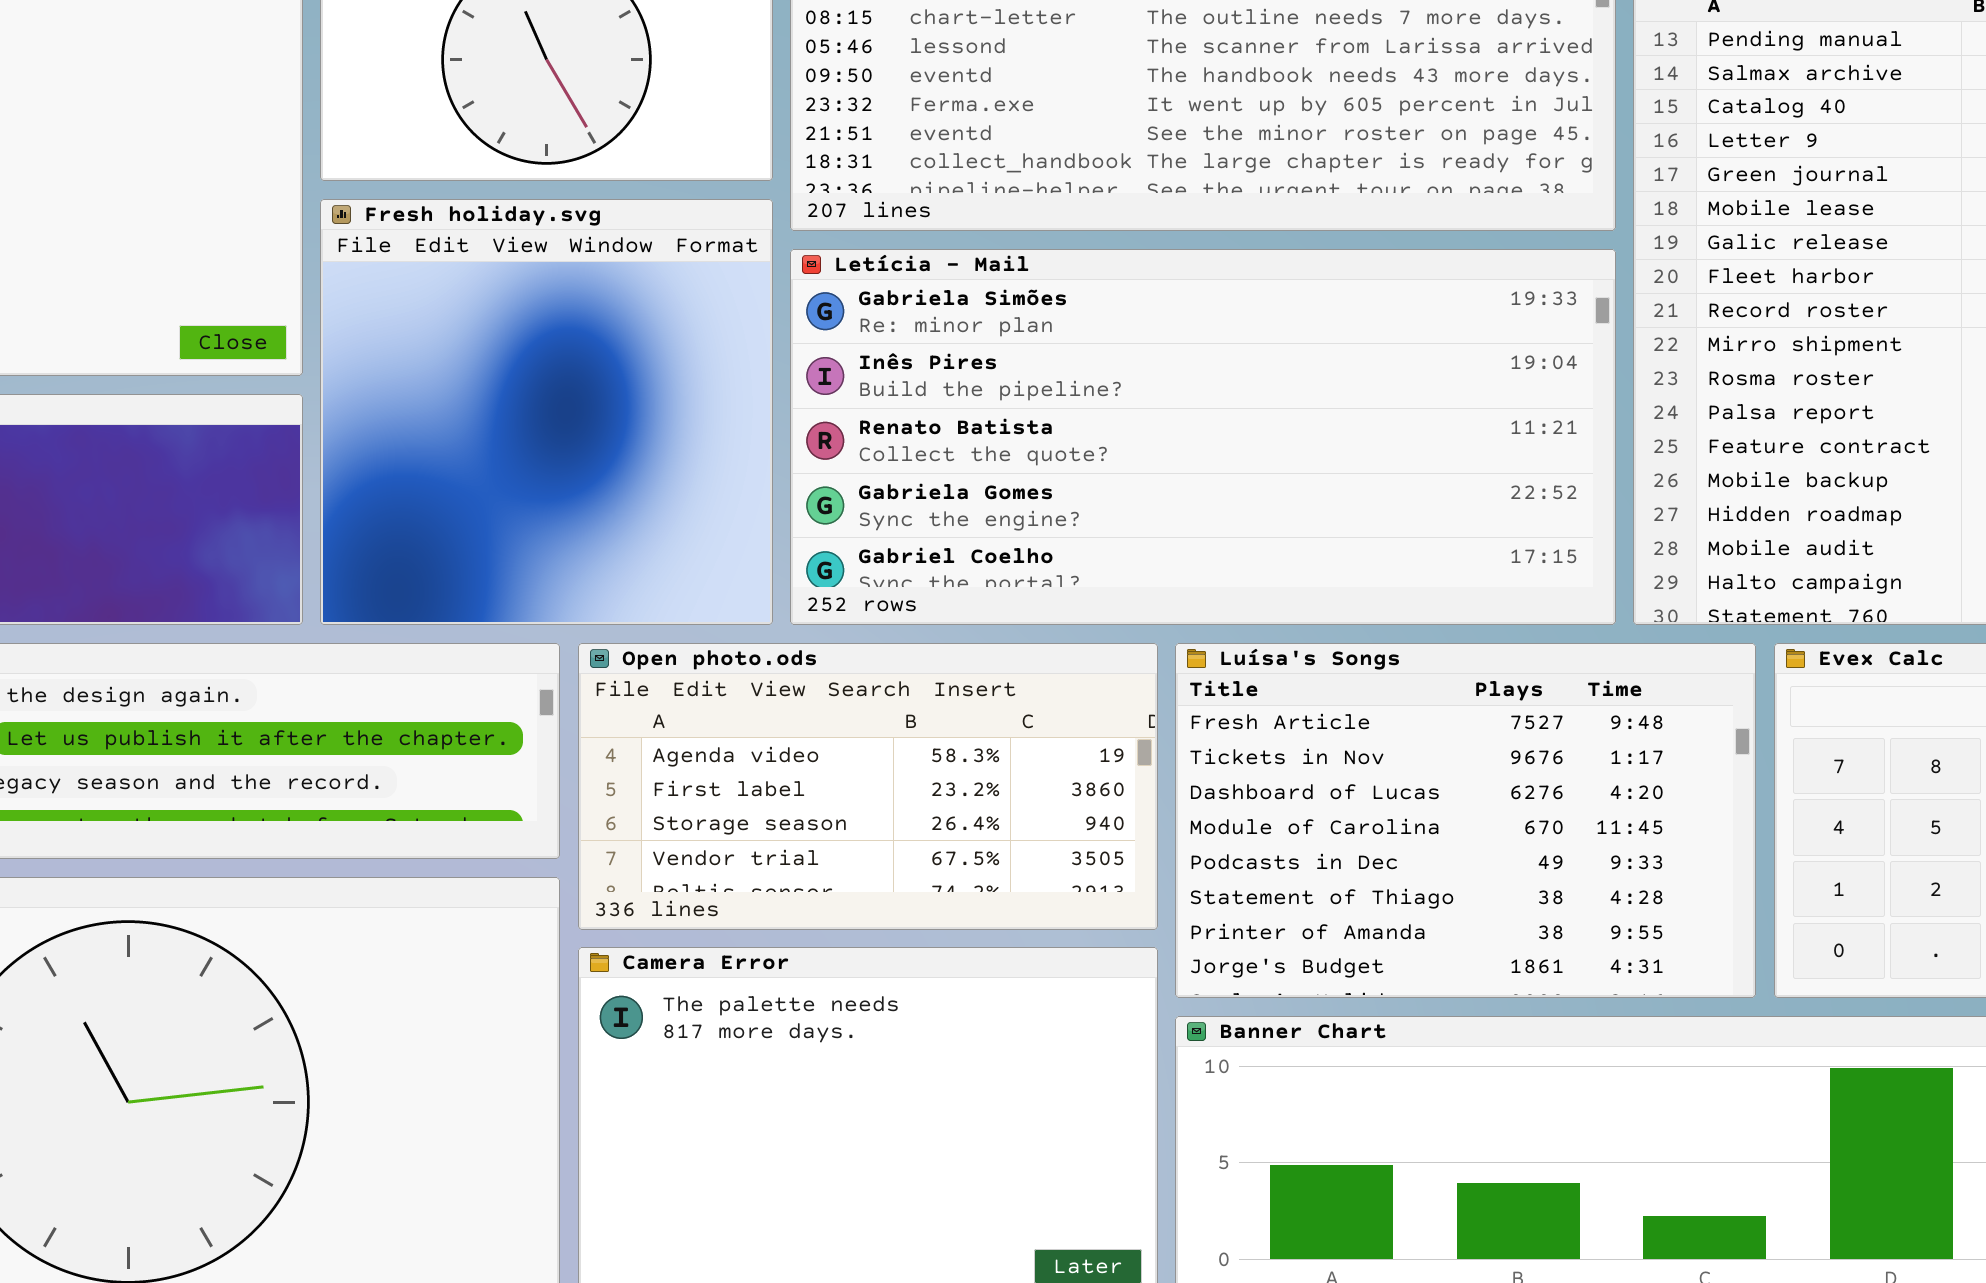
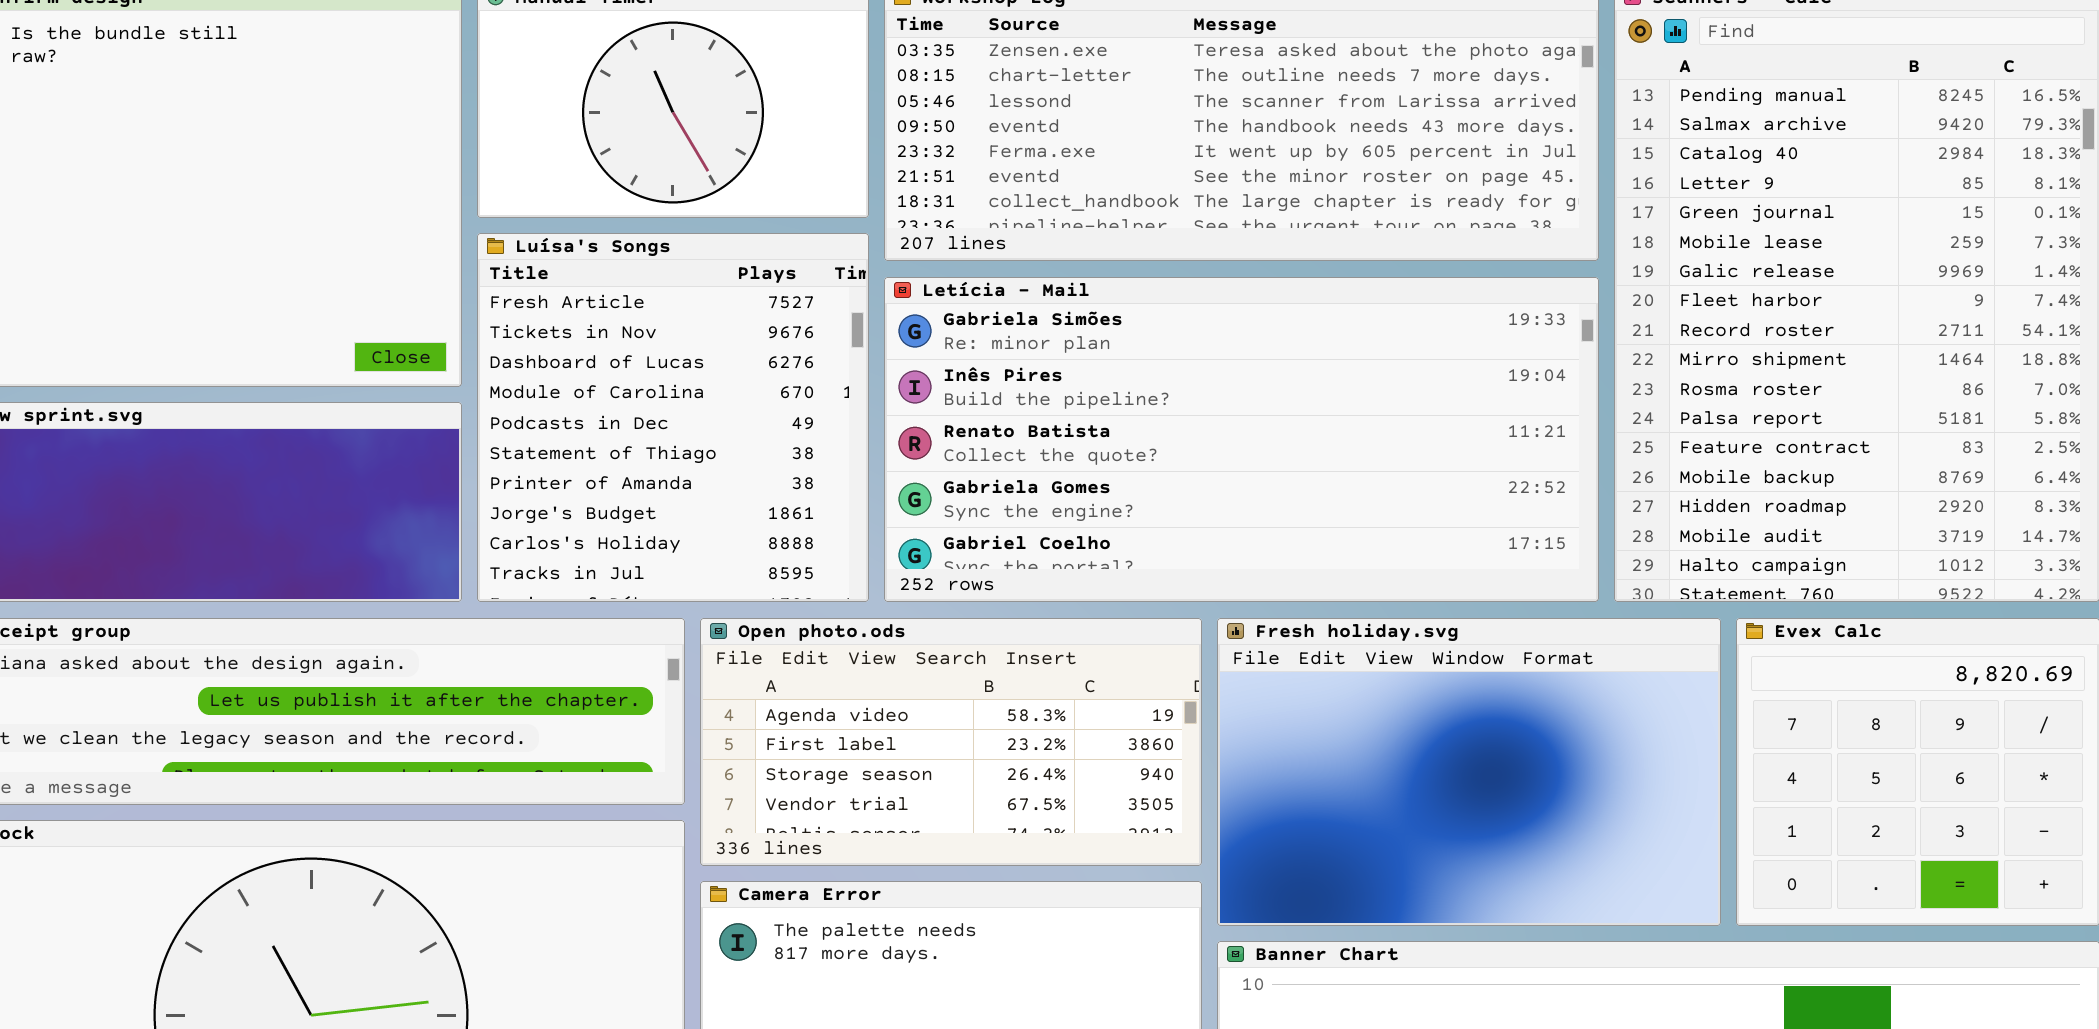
Fresh holiday.svg: [320,199,773,625] -> [1217,618,1721,926], moved, resized
Luísa's Songs: [1175,643,1756,998] -> [477,233,869,602], moved, resized

